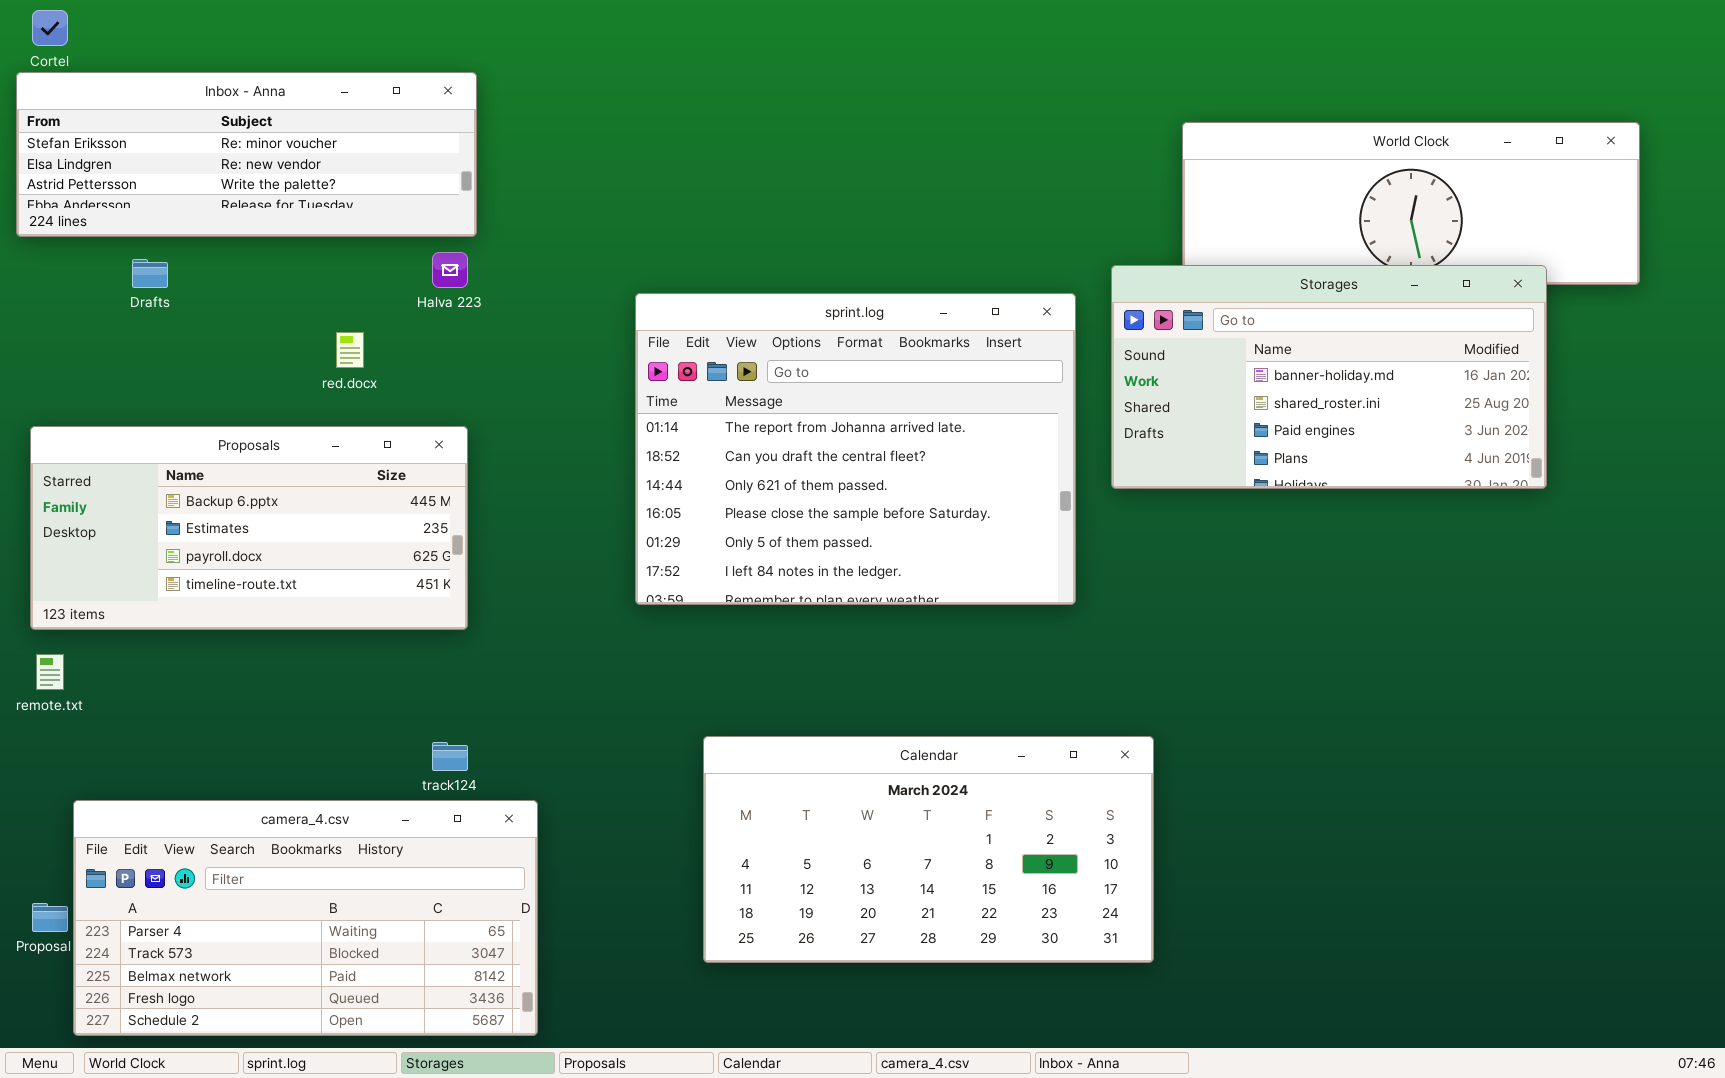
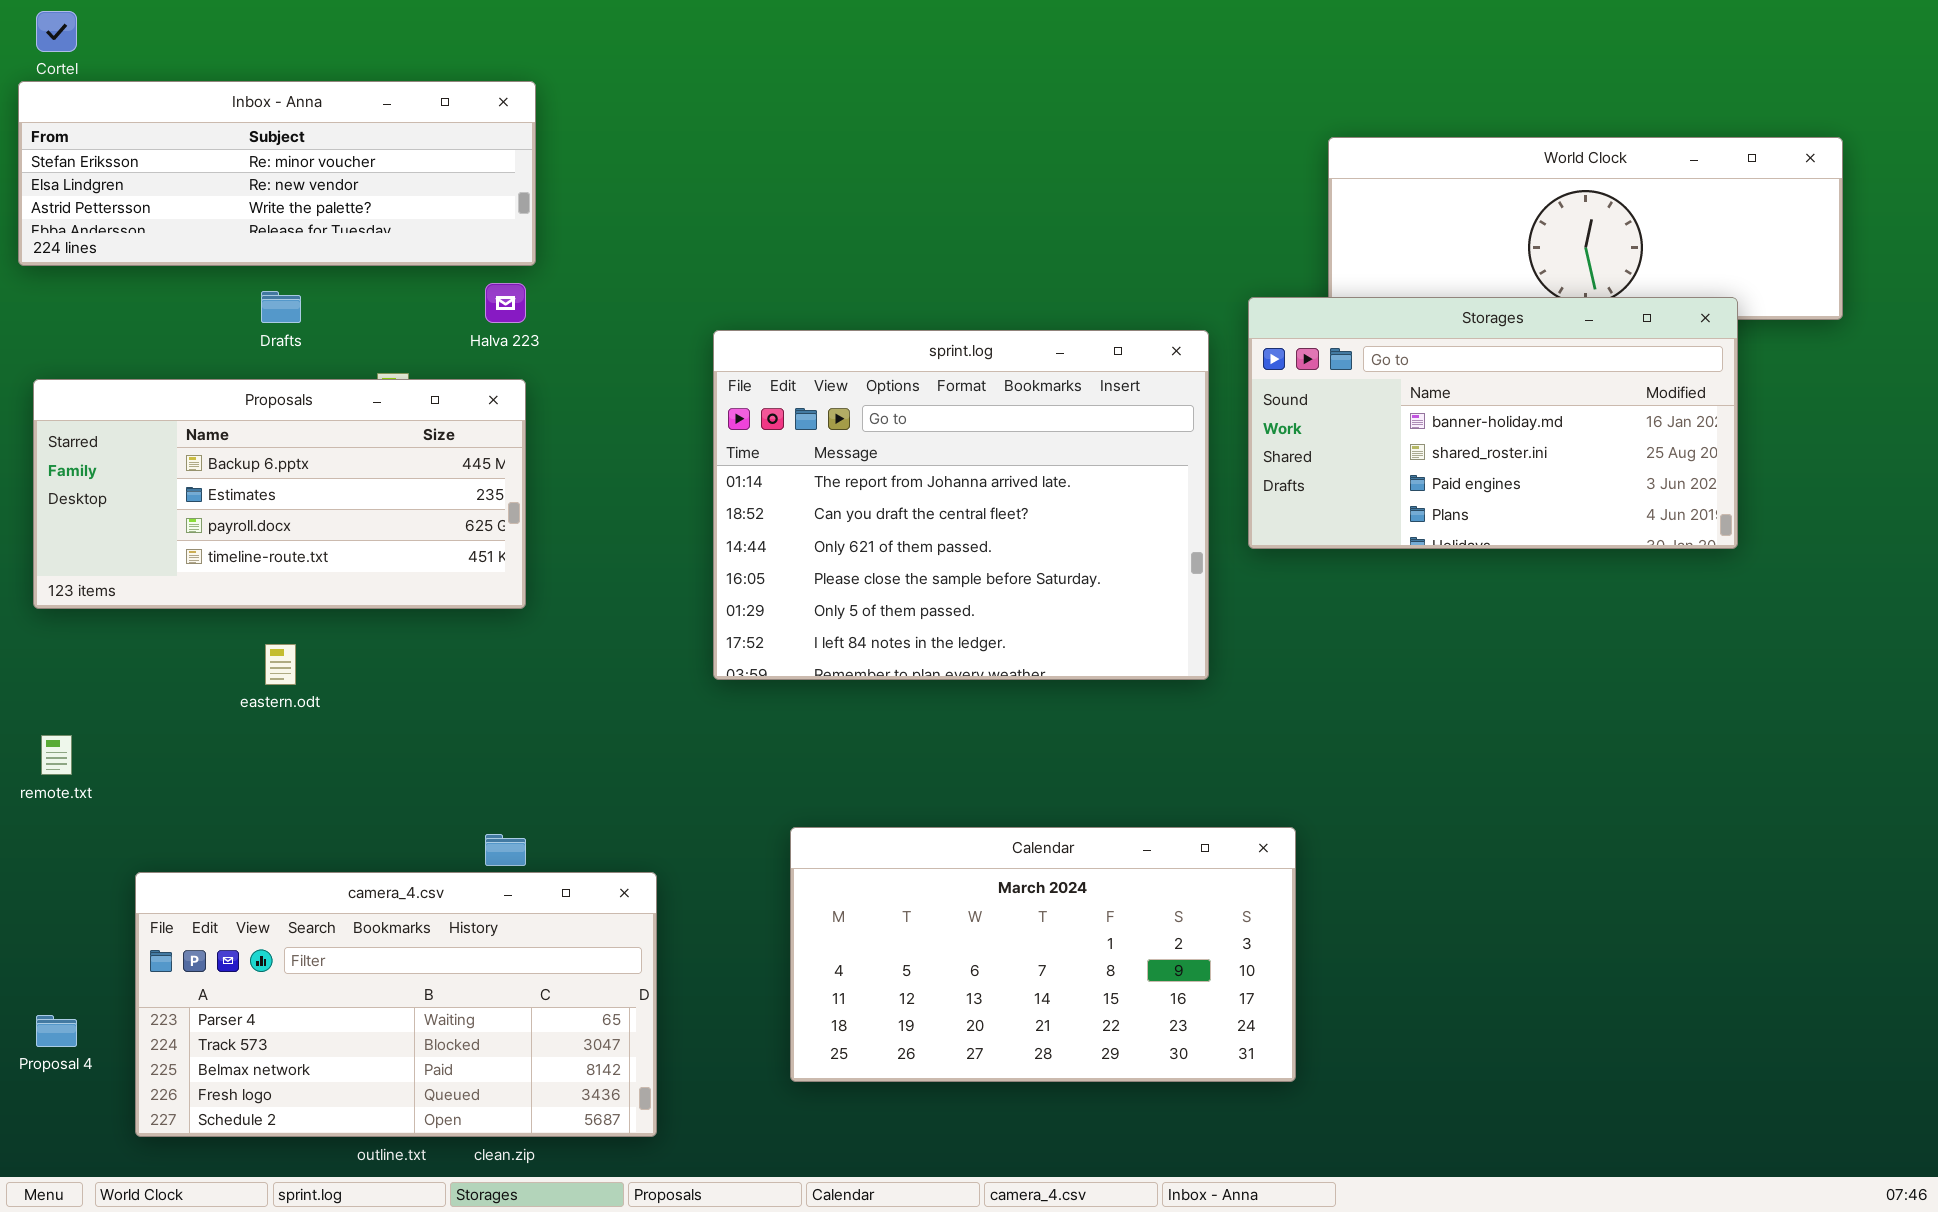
Drafts: [132,259,168,288] -> [261,291,301,323], moved
Proposals: [30,426,468,630] -> [33,379,526,609], moved
camera_4.csv: [73,800,538,1036] -> [135,872,657,1137], moved

